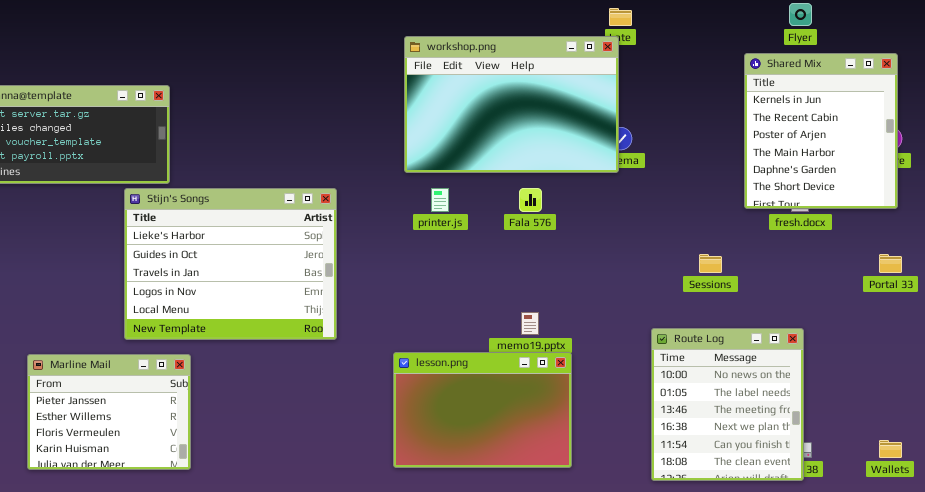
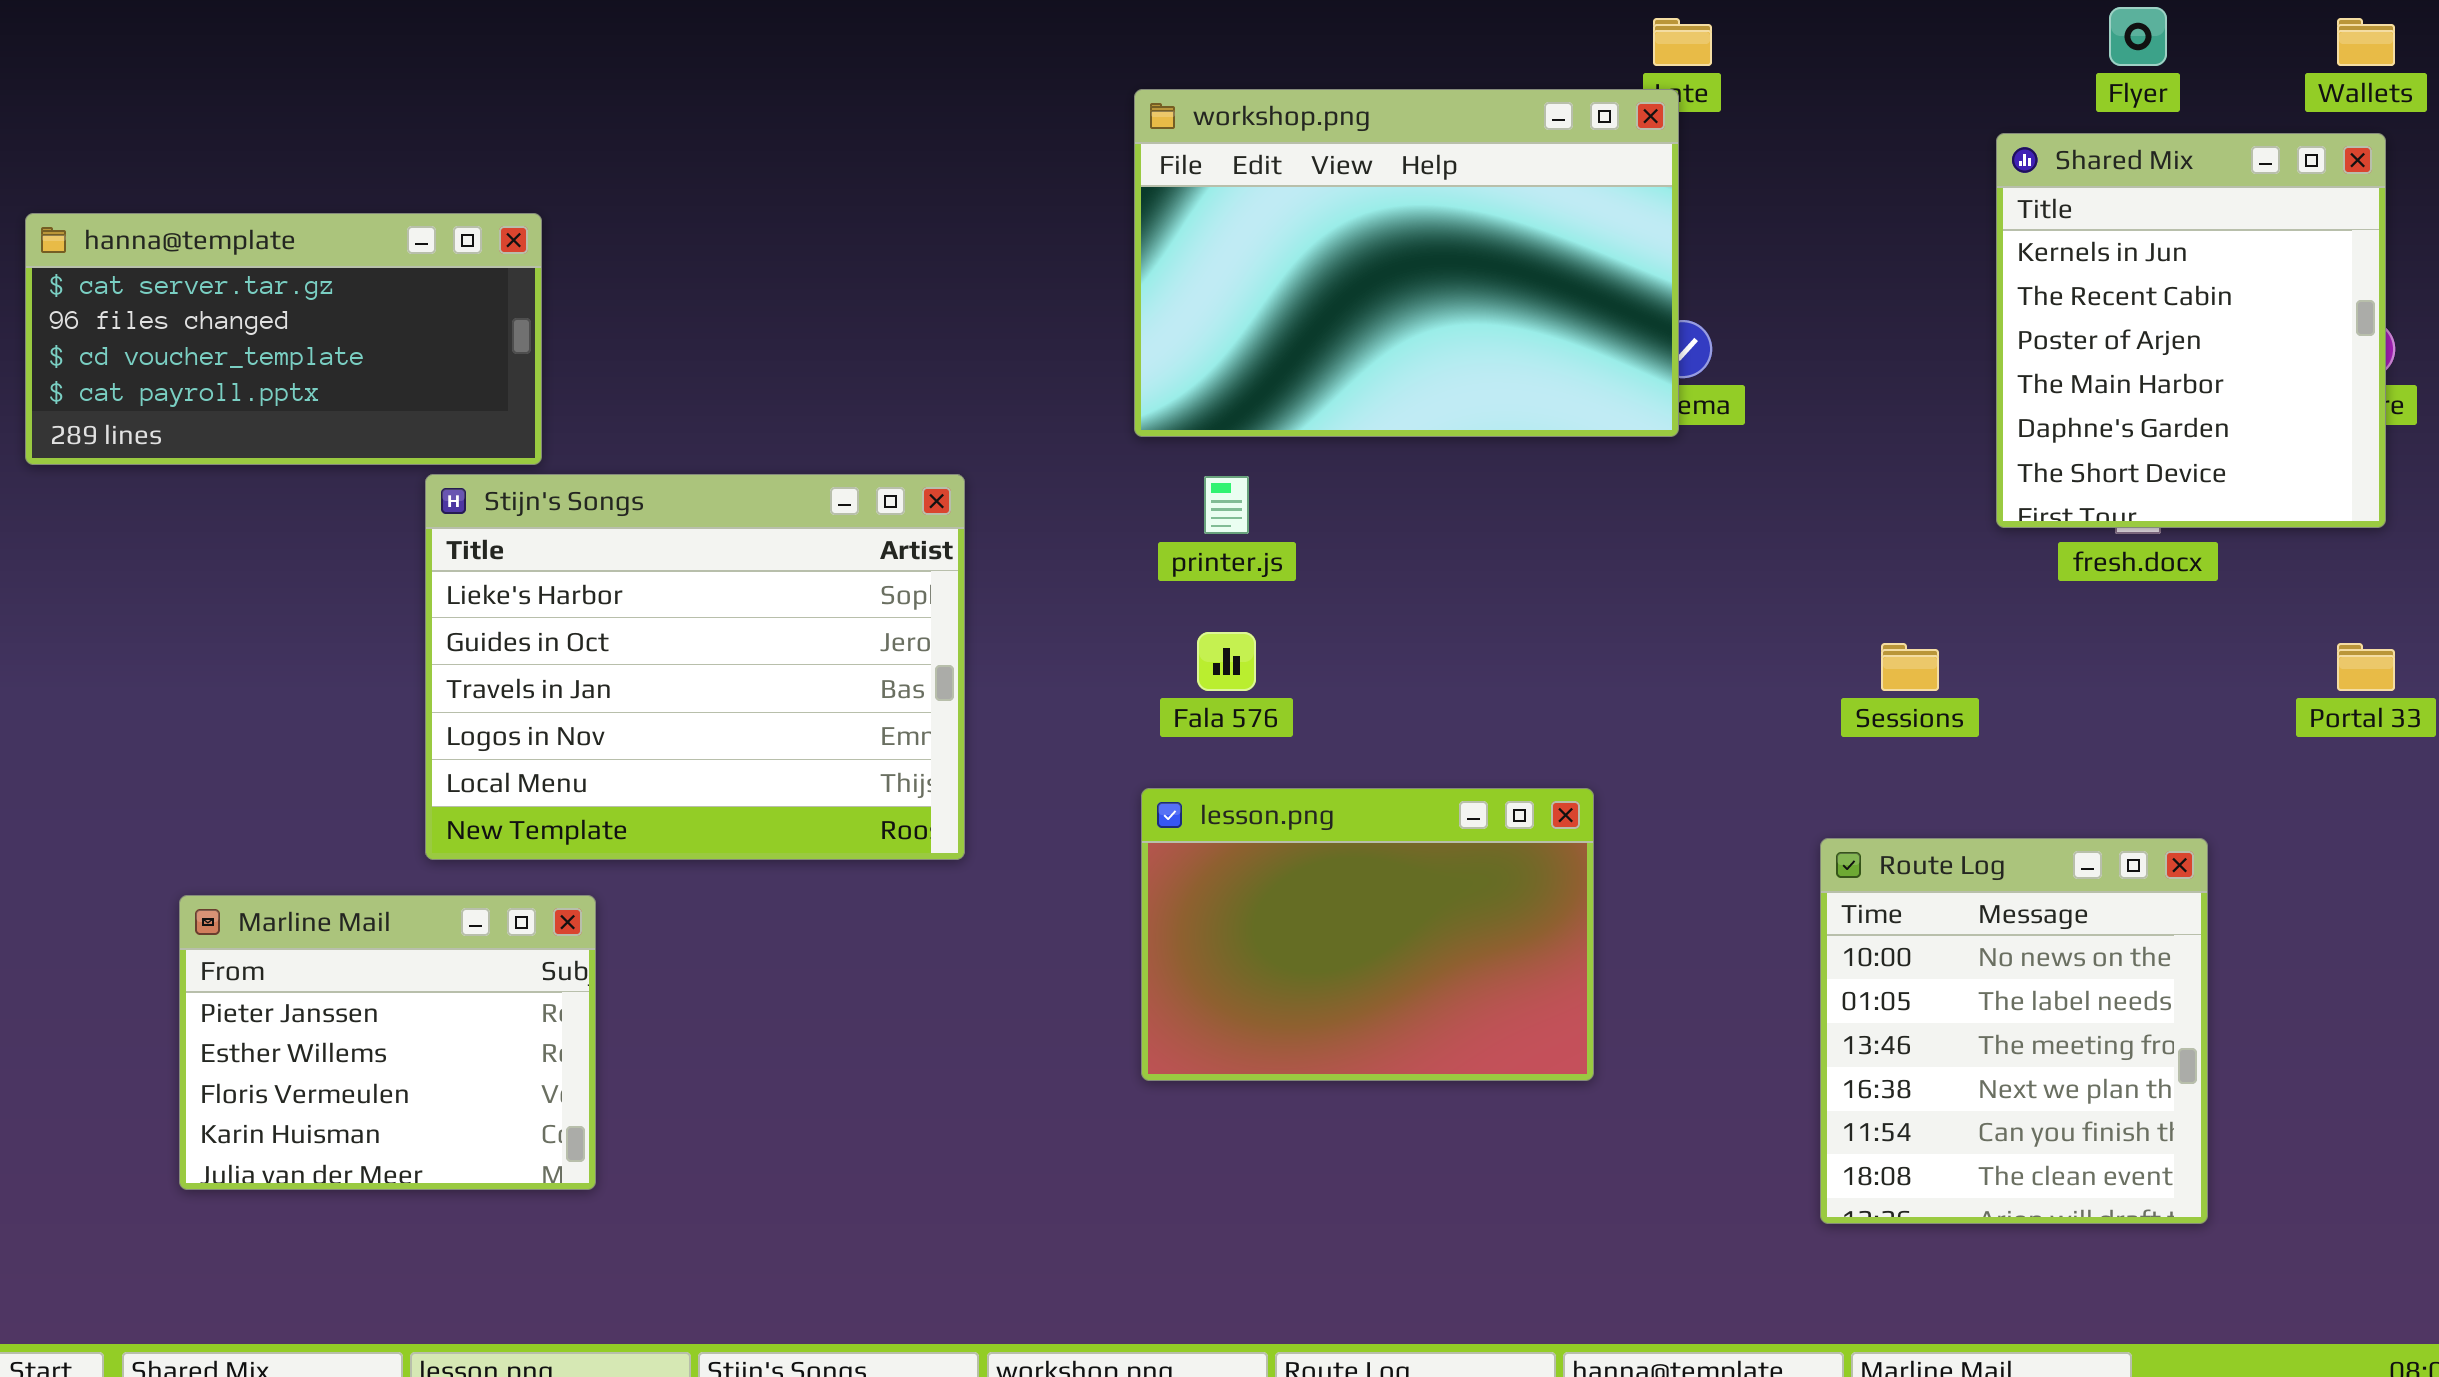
Fala 576: [519,188,542,212] -> [1197,632,1256,691], moved
Route Log: [651,328,804,481] -> [1820,838,2208,1224], moved
lesson.png: [393,352,572,468] -> [1141,788,1594,1081], moved
Wallets: [879,440,902,458] -> [2337,18,2395,66], moved

